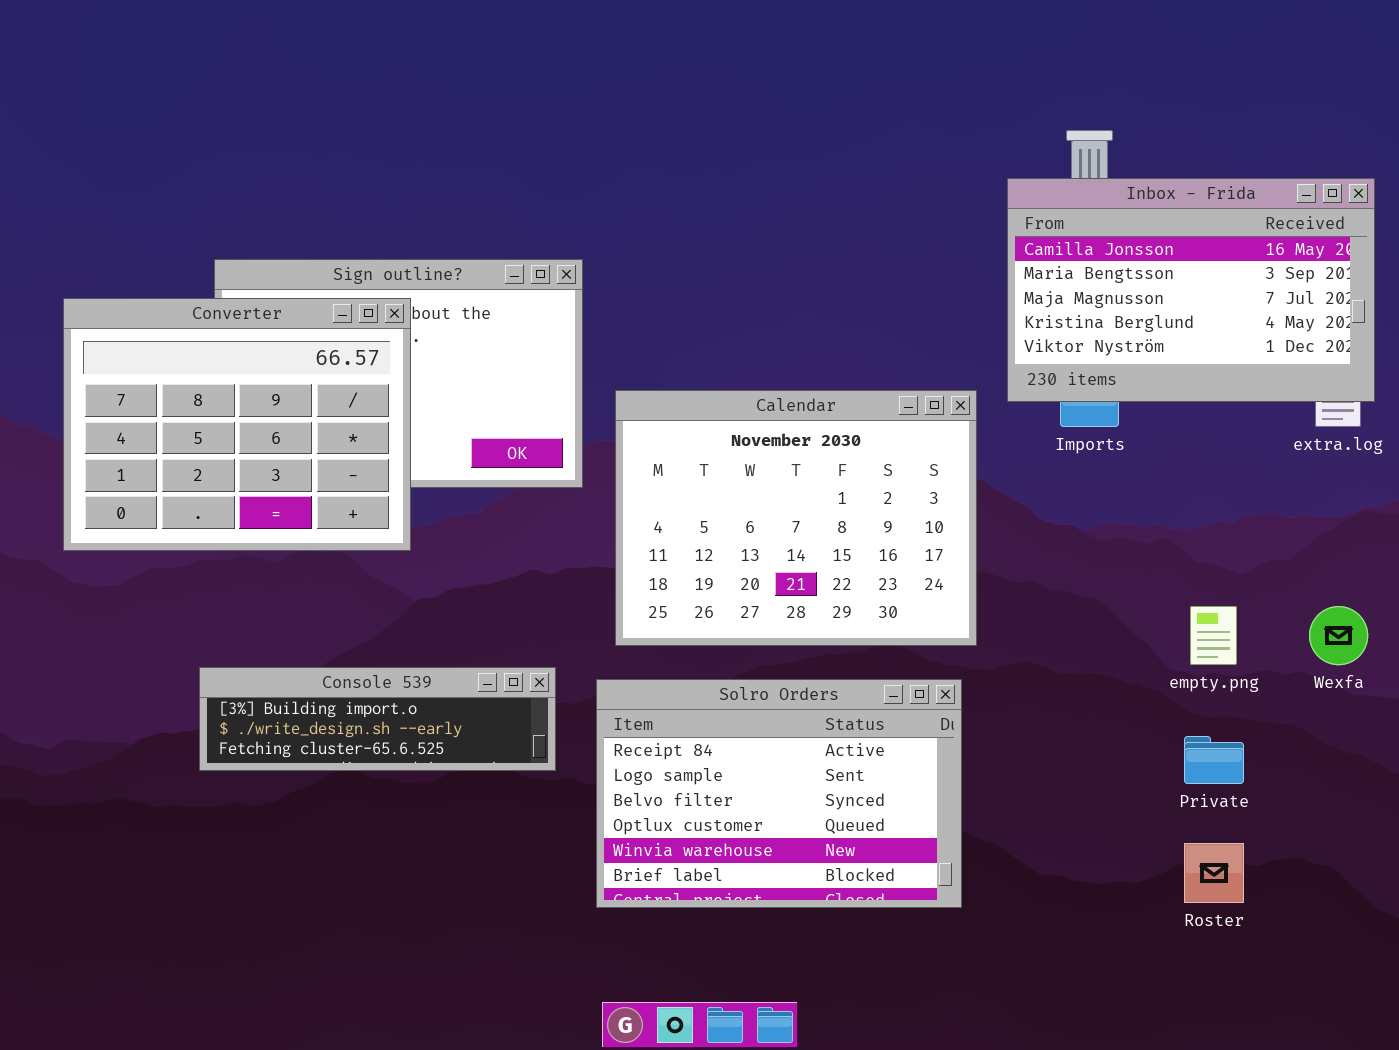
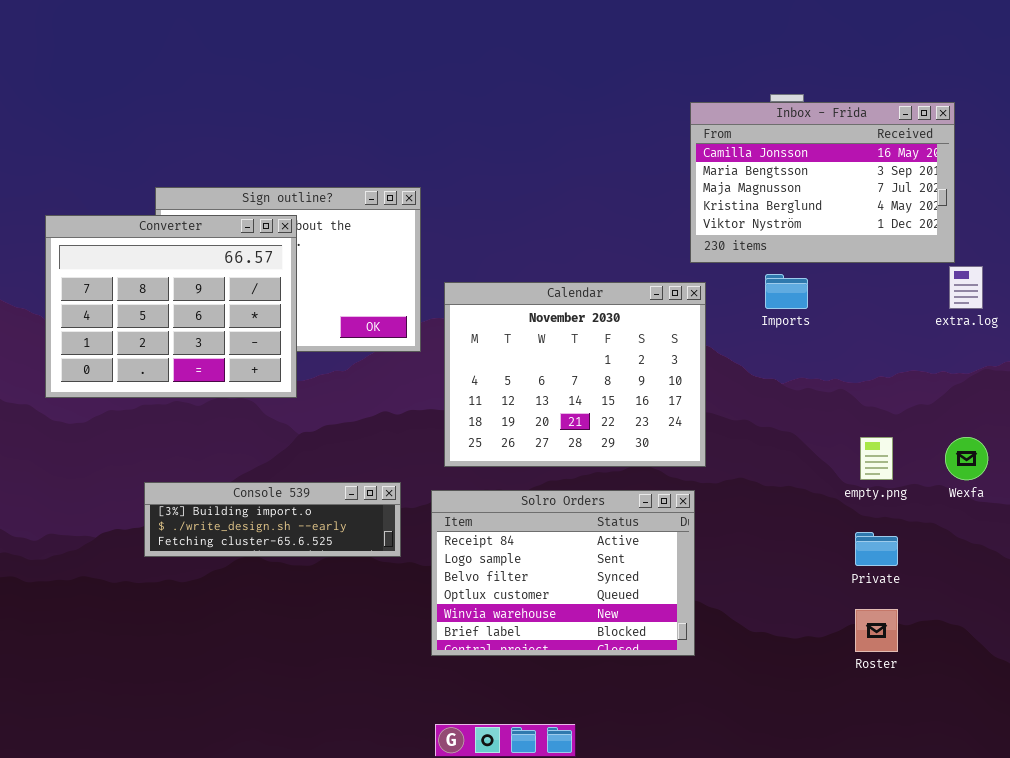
Inbox - Frida: [1007,178,1375,402] -> [690,102,955,263], moved

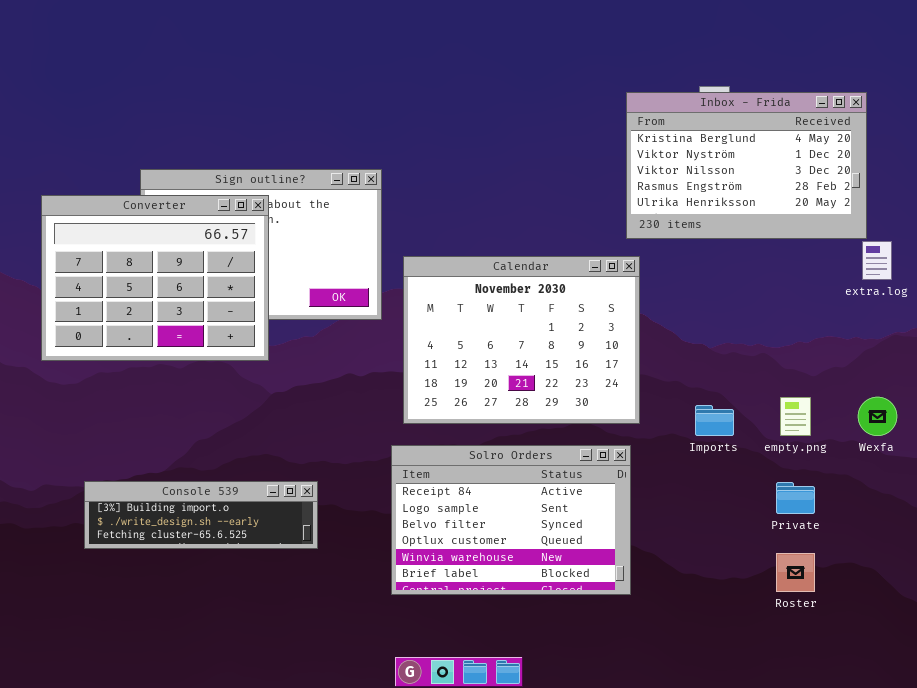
Inbox - Frida: [690,102,955,263] -> [626,92,867,239], scrolled down 3 rows
Imports: [765,274,808,309] -> [695,405,734,436], moved
Console 539: [144,482,401,557] -> [84,481,318,549], moved

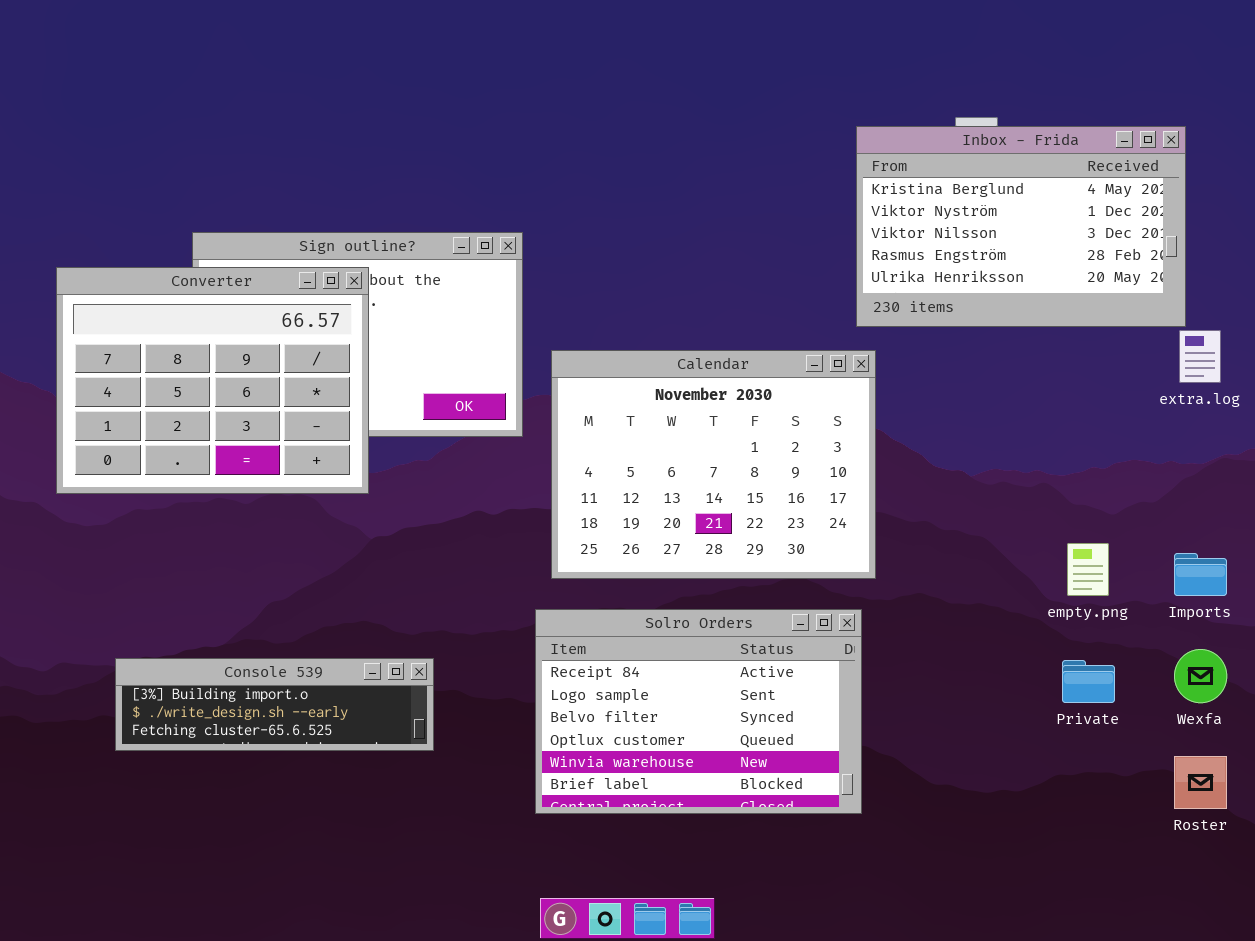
Wexfa: [858,397,897,436] -> [1174,649,1227,703], moved
Imports: [695,405,734,436] -> [1174,553,1227,596], moved
Roster: [776,553,815,592] -> [1174,756,1227,809], moved

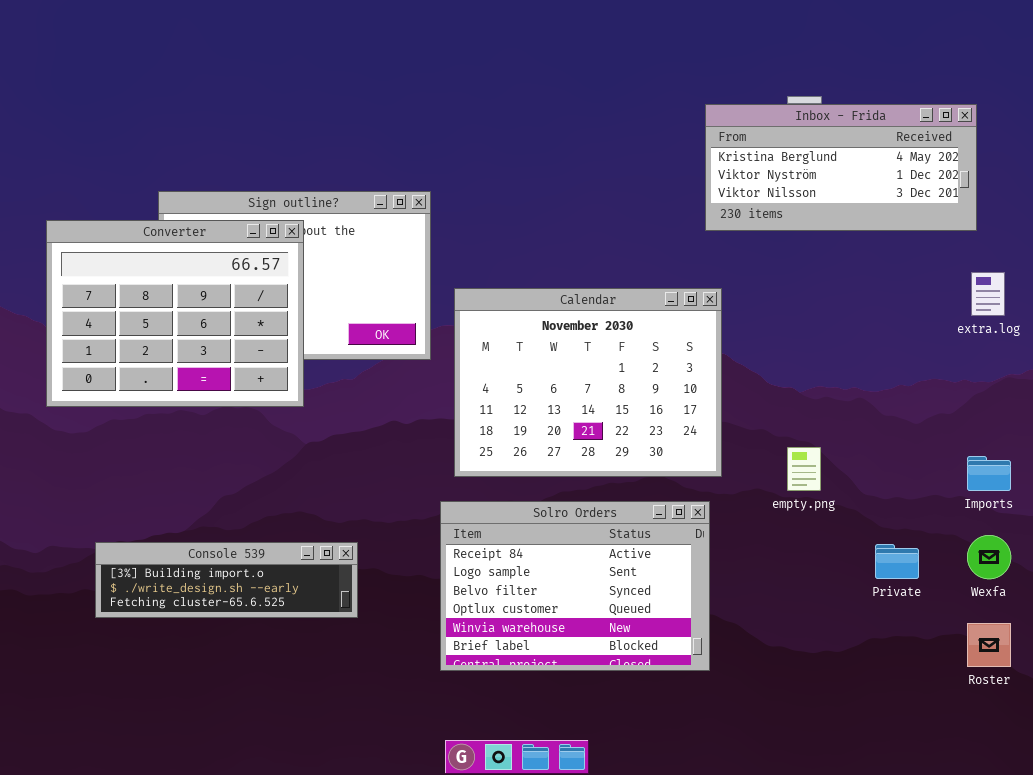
Inbox - Frida: [856,126,1186,327] -> [705,104,977,231], resized
empty.png: [1067,543,1109,596] -> [787,447,821,491], moved

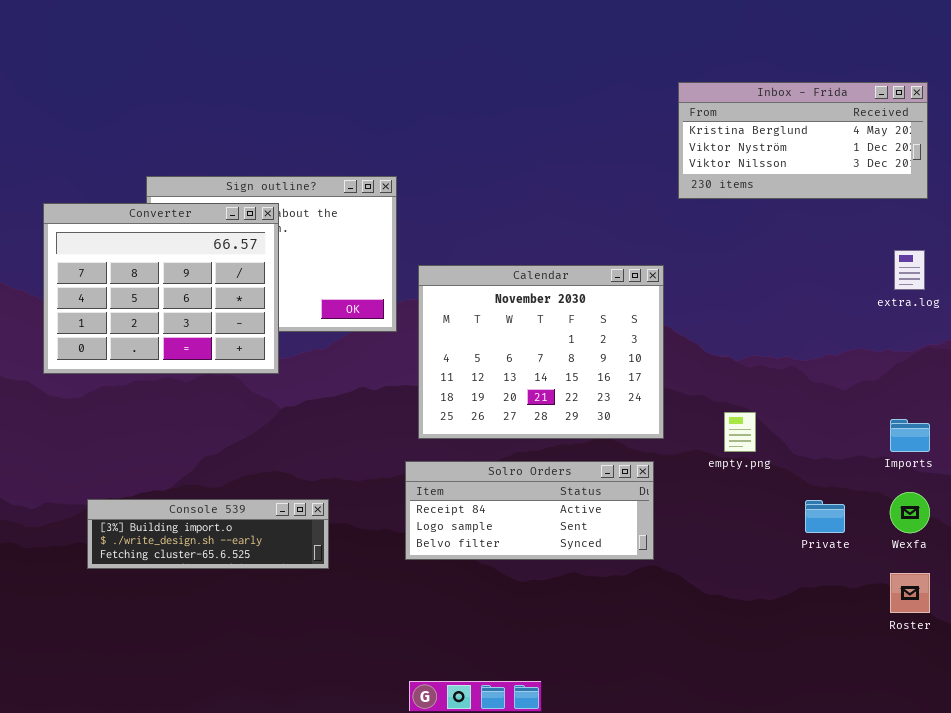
Inbox - Frida: [705,104,977,231] -> [678,82,928,199], moved
Solro Orders: [440,501,710,671] -> [405,461,654,560], resized

